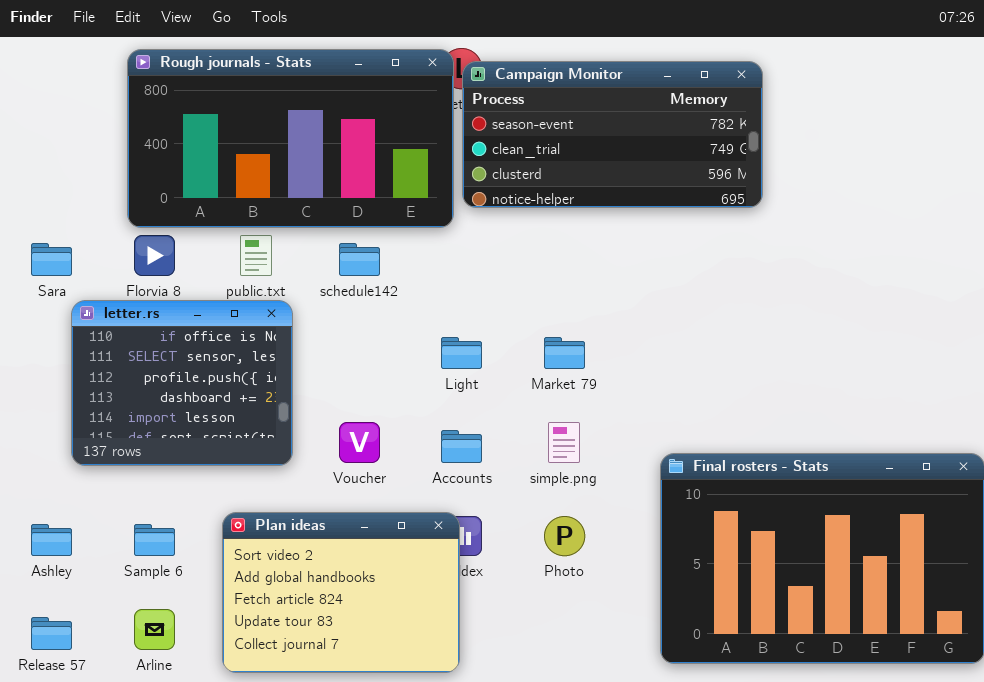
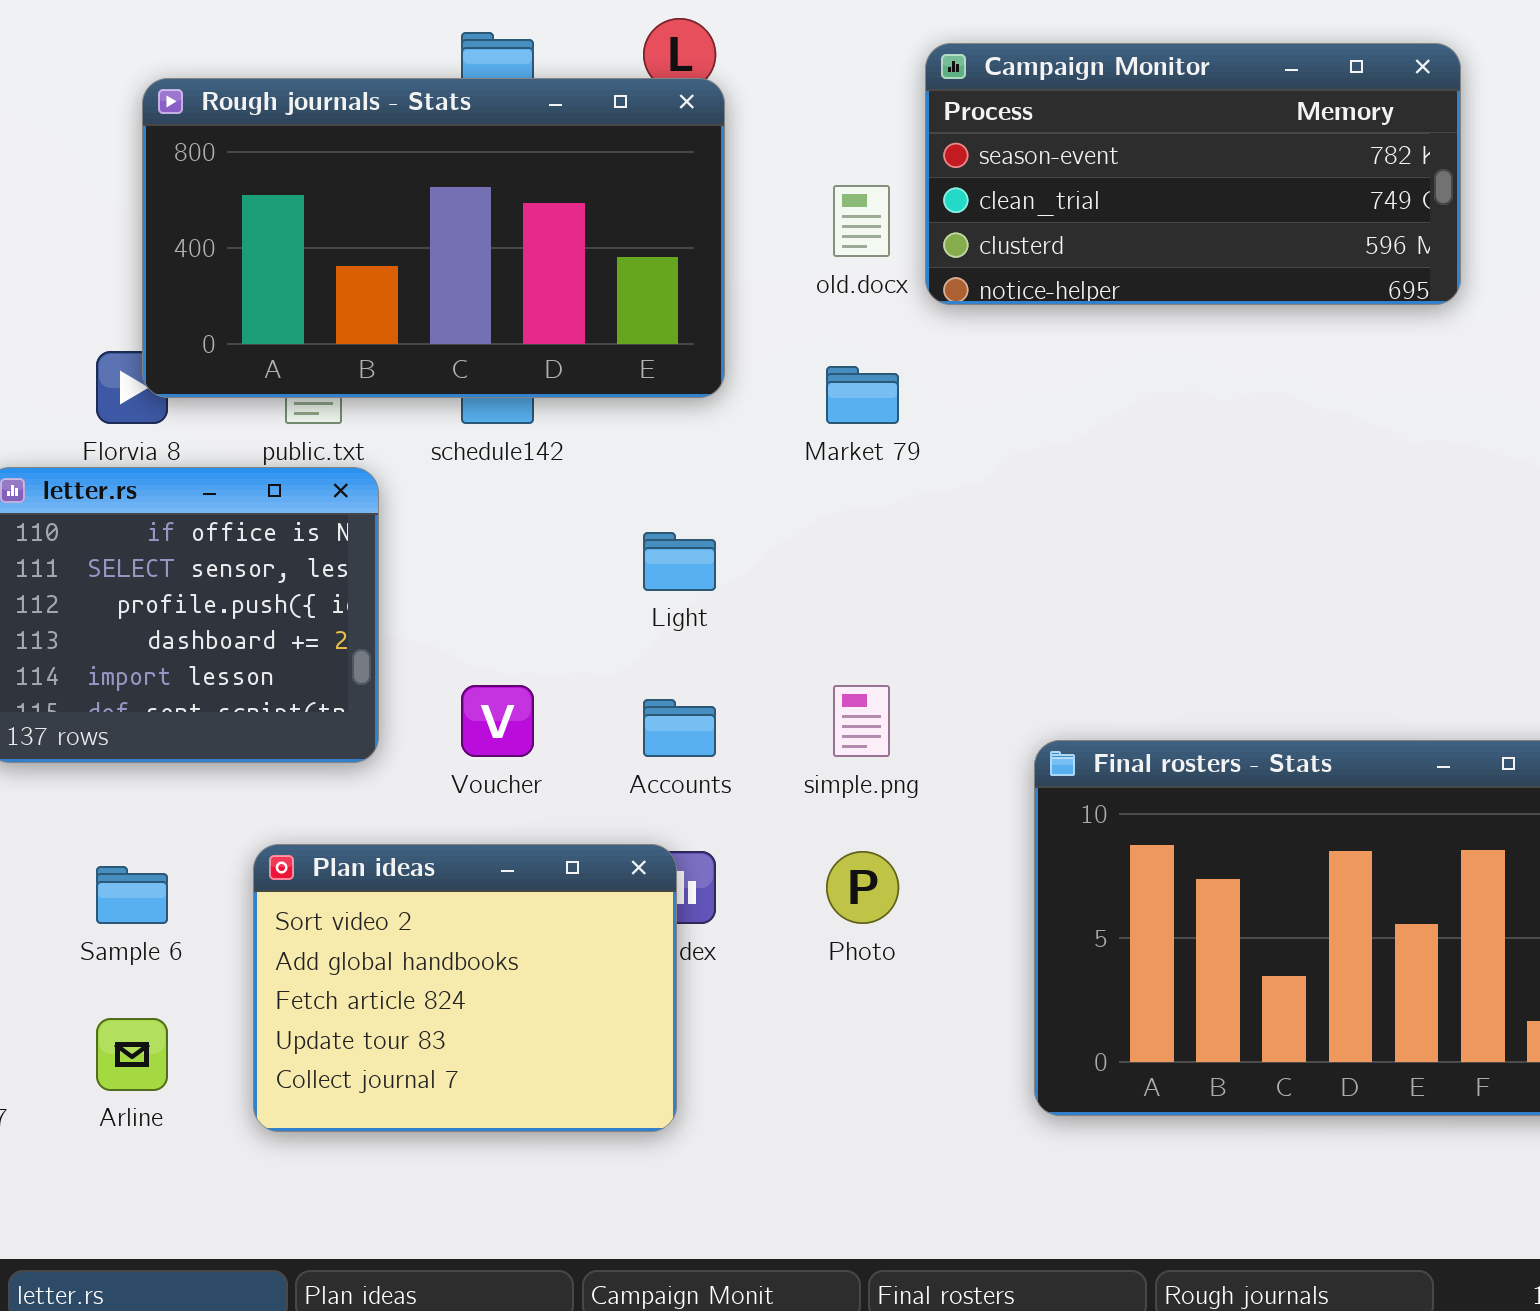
Rough journals - Stats: [127,49,454,228] -> [142,78,725,398], moved
Campaign Monitor: [462,61,763,208] -> [925,43,1461,305], moved
Market 79: [544,337,585,369] -> [826,366,899,424], moved

